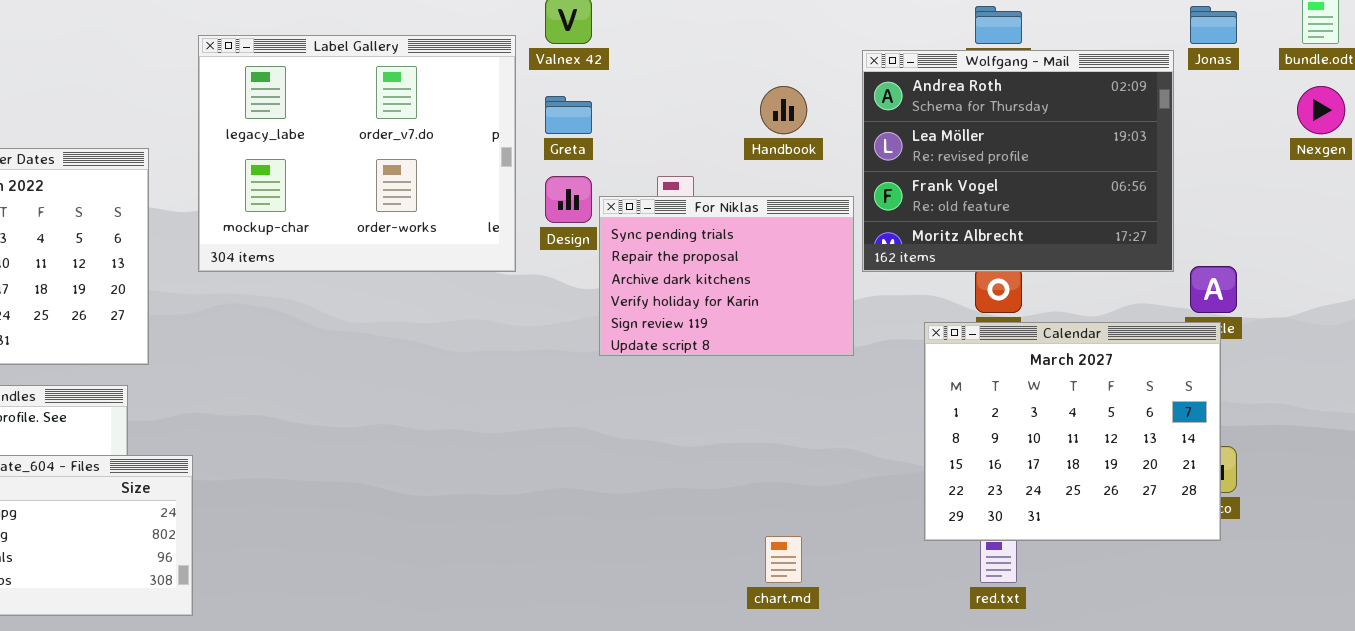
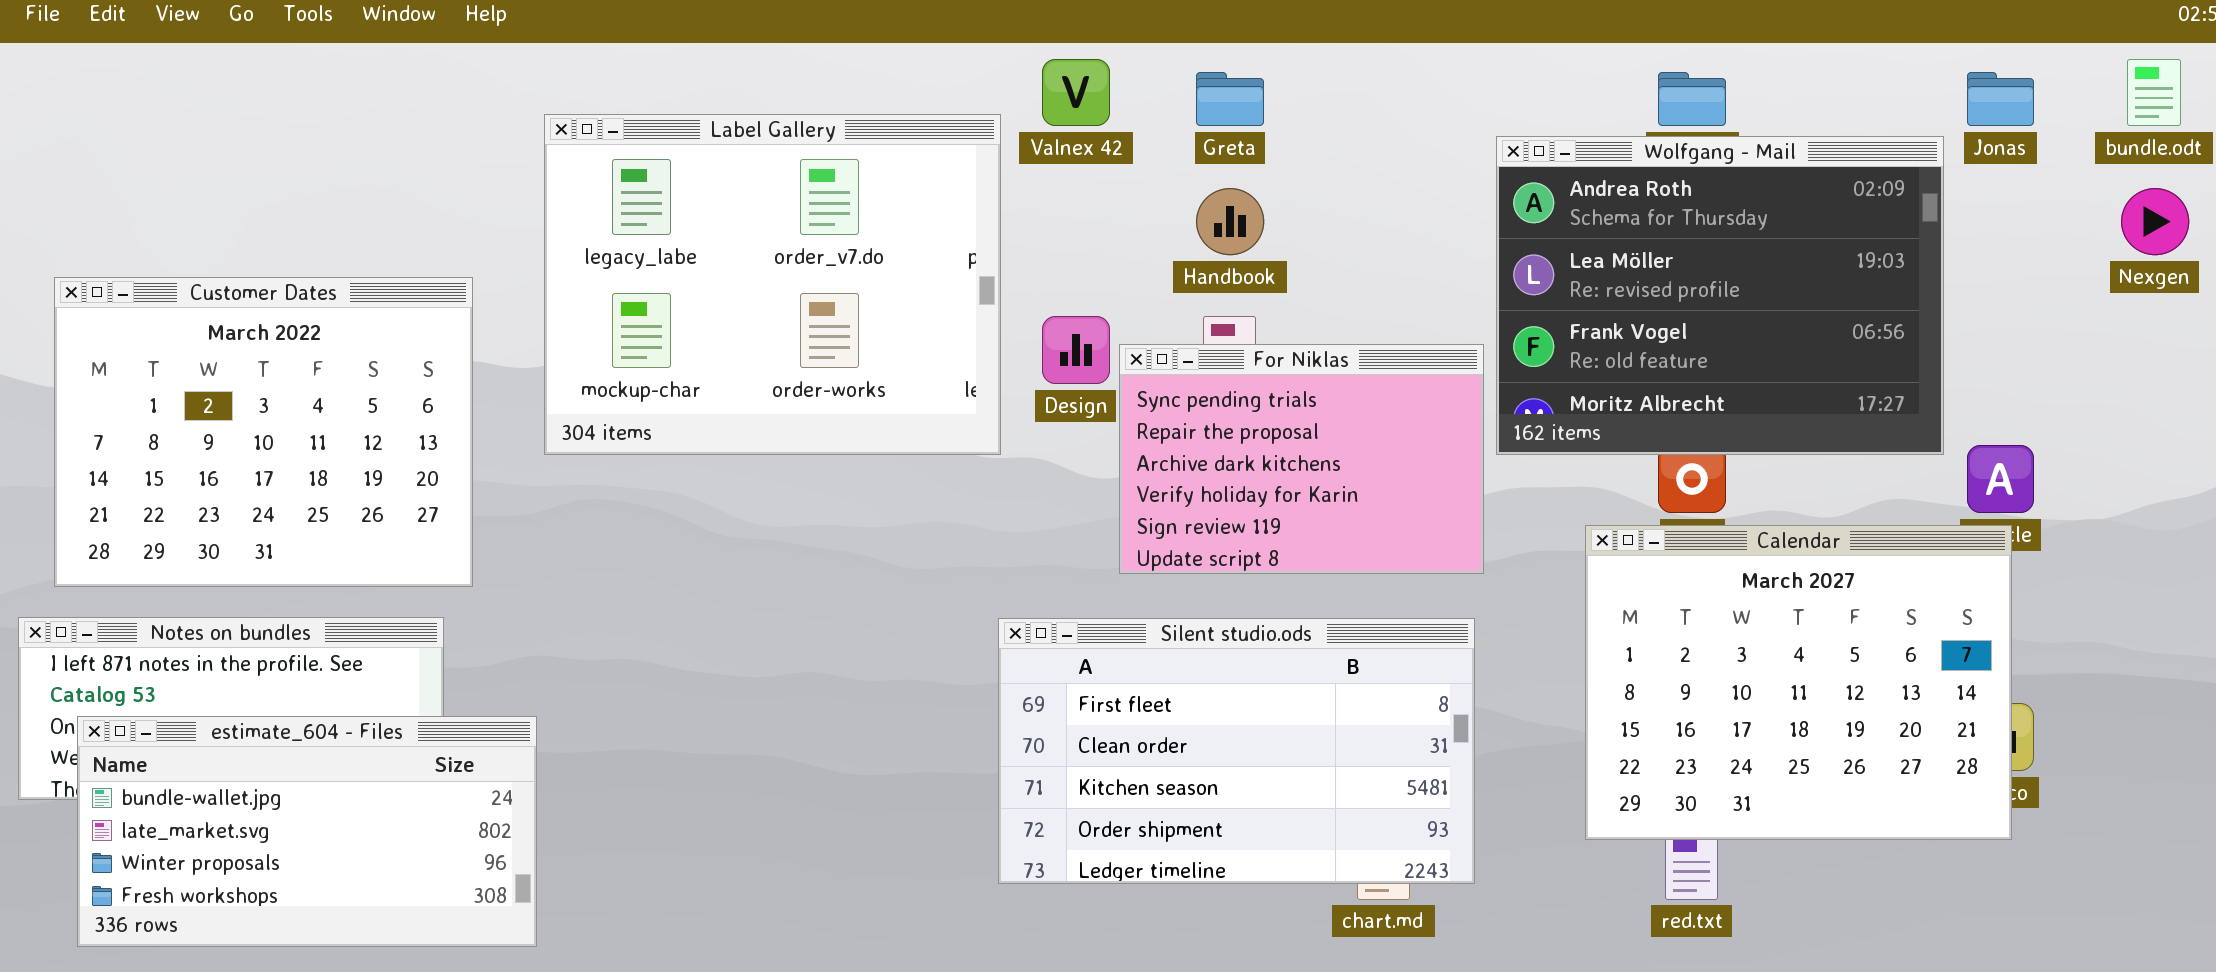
Handbook: [760,86,807,134] -> [1196,188,1264,255], moved
Greta: [545,96,592,134] -> [1196,72,1264,126], moved
Silent studio.ods: none -> [998,618,1475,884], opened

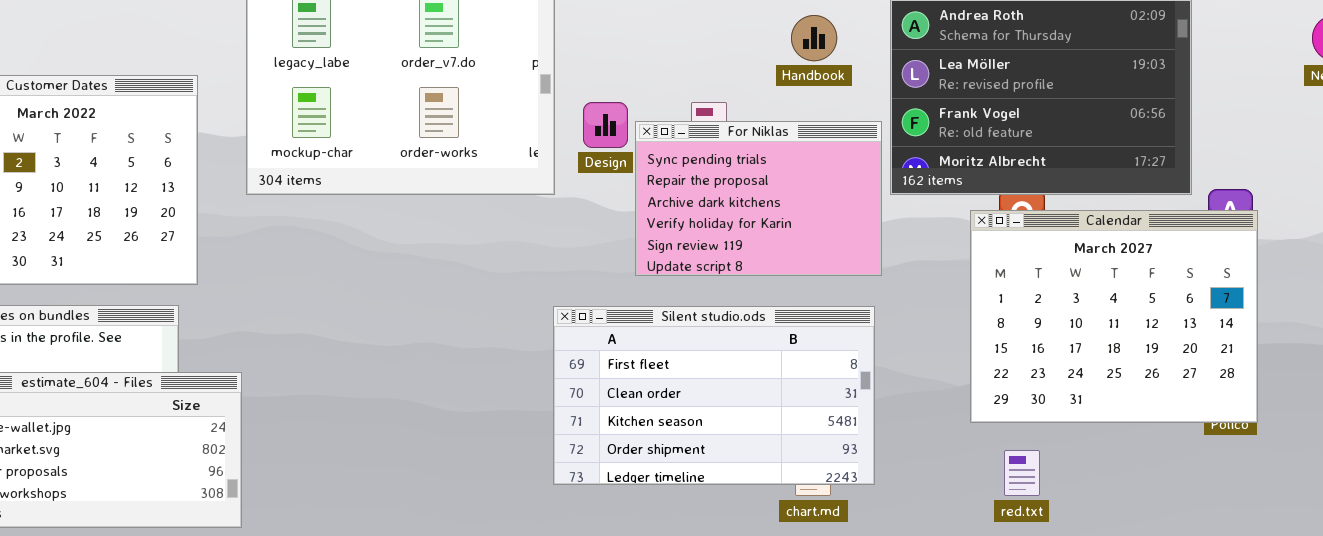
Handbook: [1196,188,1264,255] -> [791,15,837,61], moved
Calendar: [1585,525,2012,840] -> [970,210,1258,423], moved

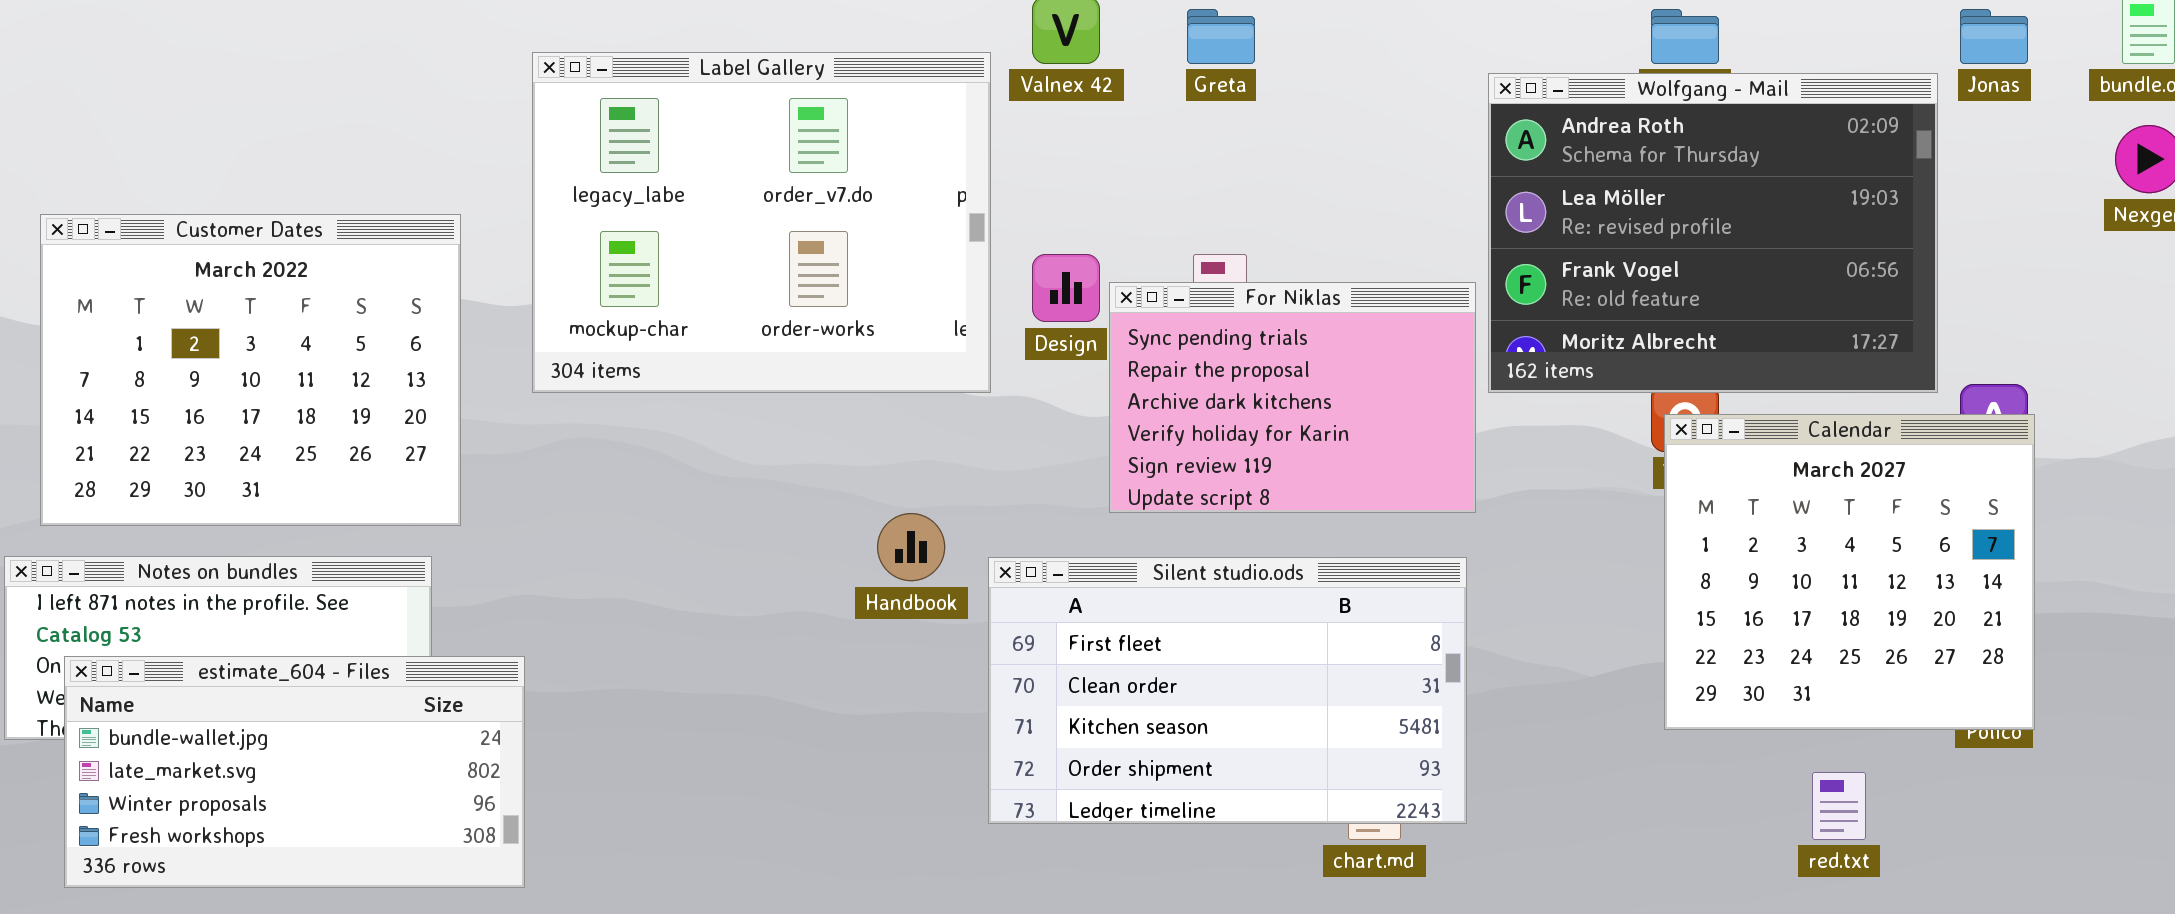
Handbook: [791,15,837,61] -> [877,513,945,581], moved
Calendar: [970,210,1258,423] -> [1664,414,2035,730], resized
red.txt: [1004,450,1040,496] -> [1812,772,1866,840], moved

